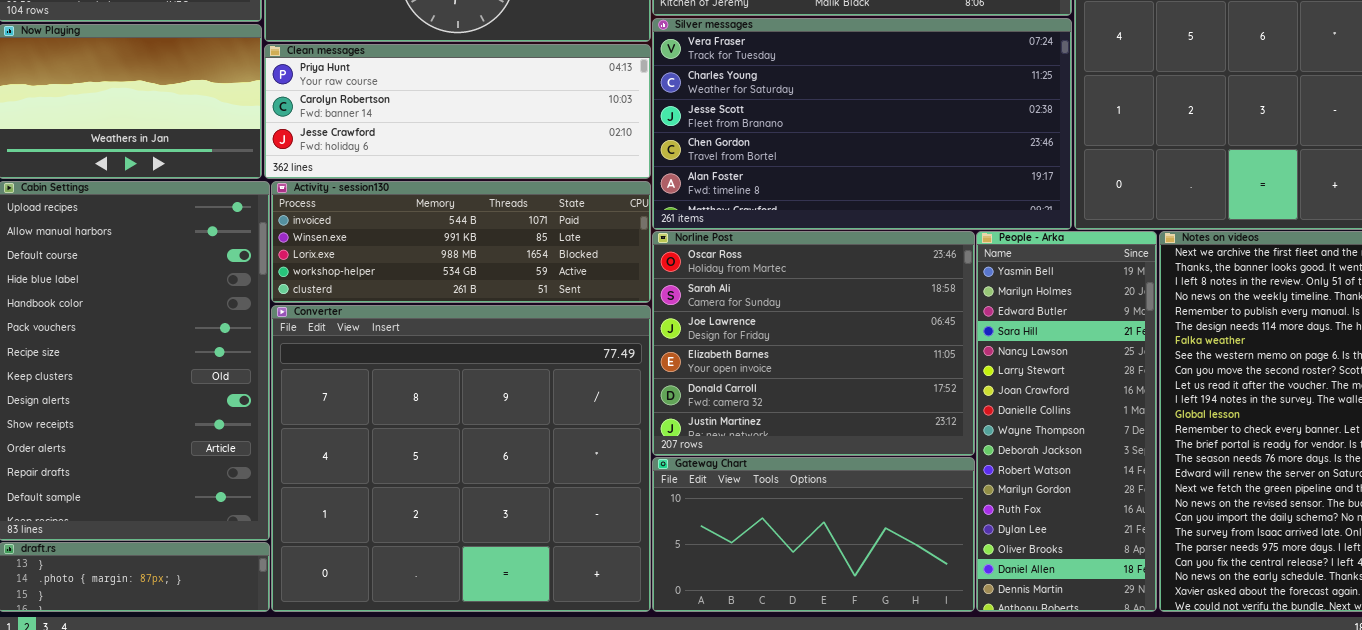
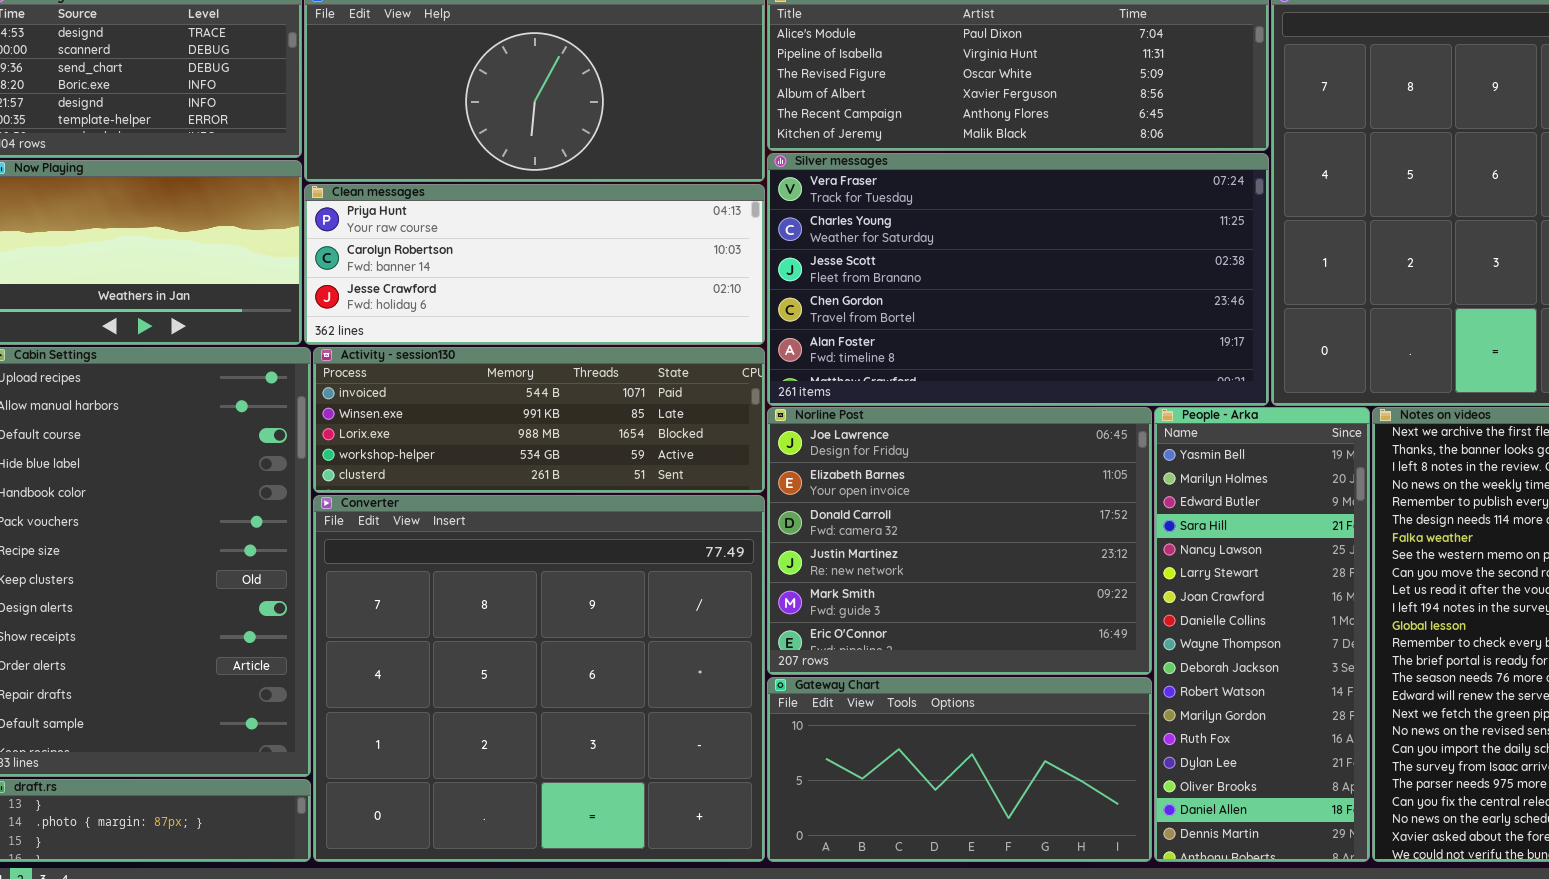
Norline Post: [652,231,975,456] -> [767,407,1152,675], scrolled down 2 rows

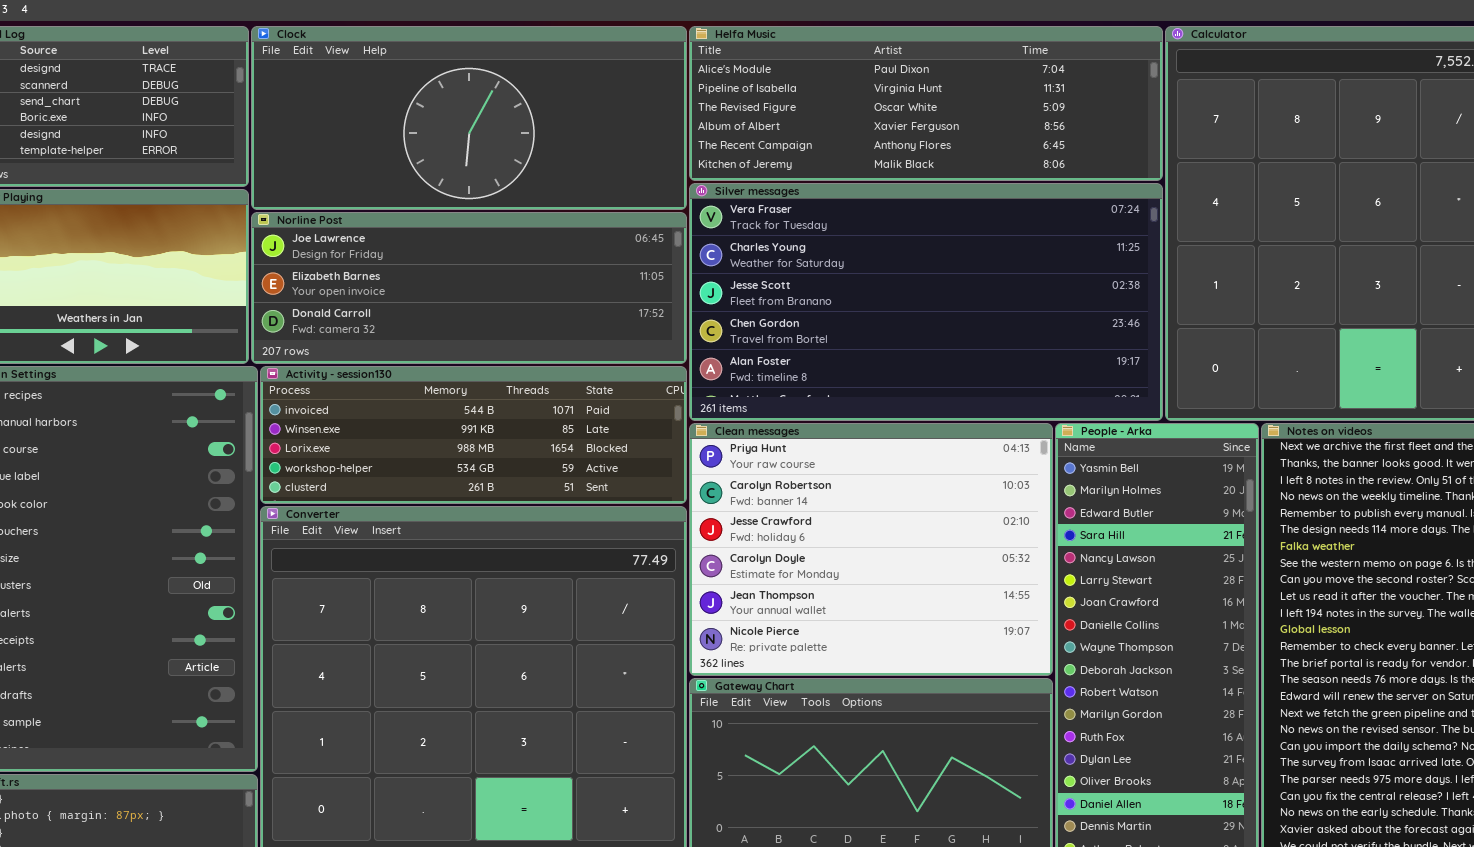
Clean messages: [304,184,765,345] -> [689,423,1053,676], moved, resized
Norline Post: [767,407,1152,675] -> [251,212,687,364], moved, resized

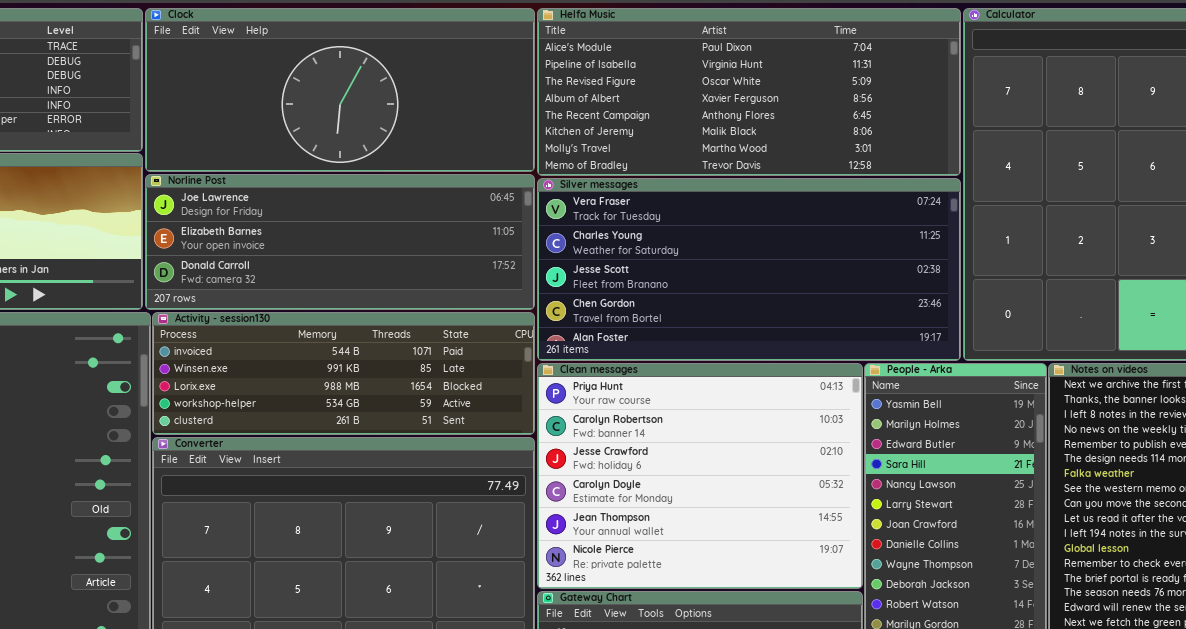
Helfa Music: [689,26,1163,181] -> [537,8,961,176], resized
Silver messages: [689,183,1163,421] -> [537,178,961,361], resized

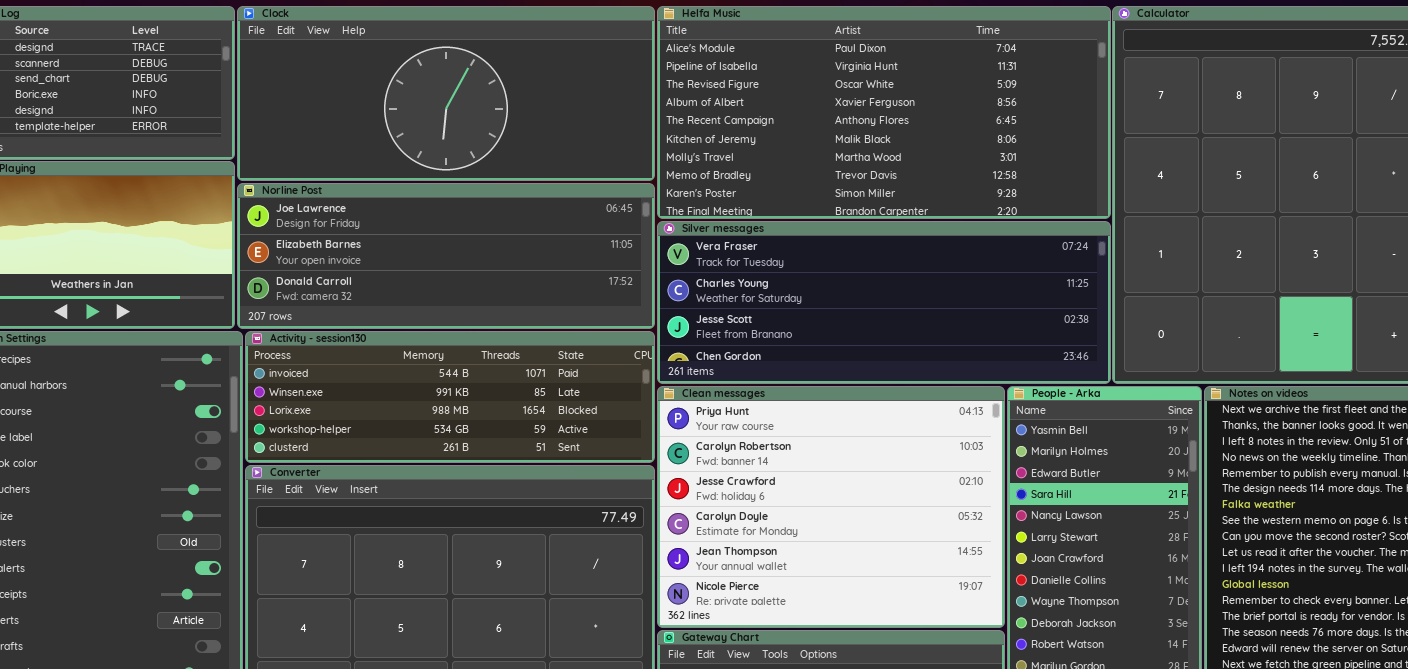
Helfa Music: [537,8,961,176] -> [657,6,1111,219], resized
Silver messages: [537,178,961,361] -> [657,221,1111,384], resized

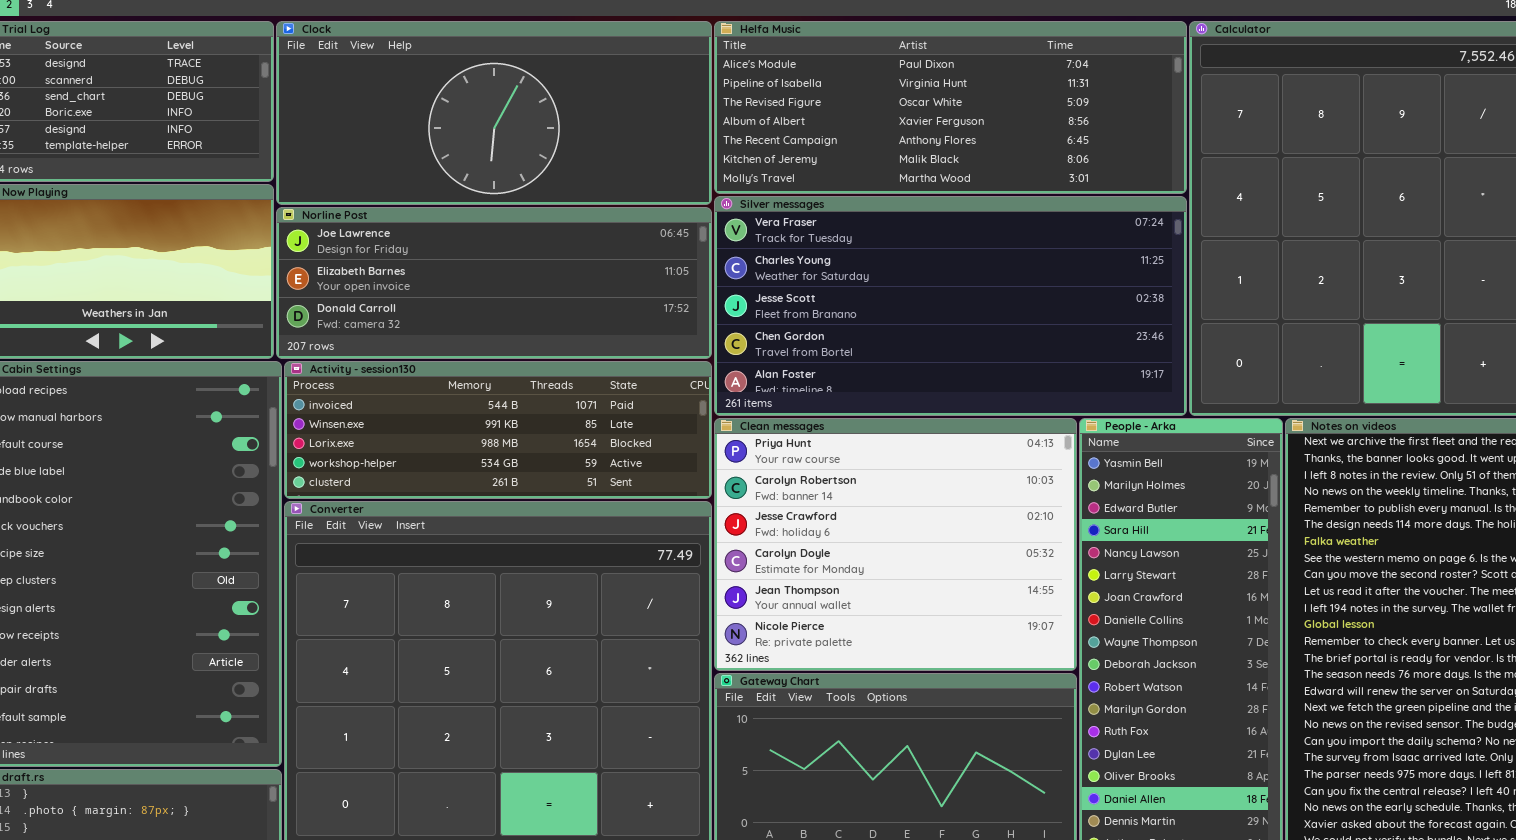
Helfa Music: [657,6,1111,219] -> [714,21,1187,194], resized
Silver messages: [657,221,1111,384] -> [714,196,1187,416], resized

